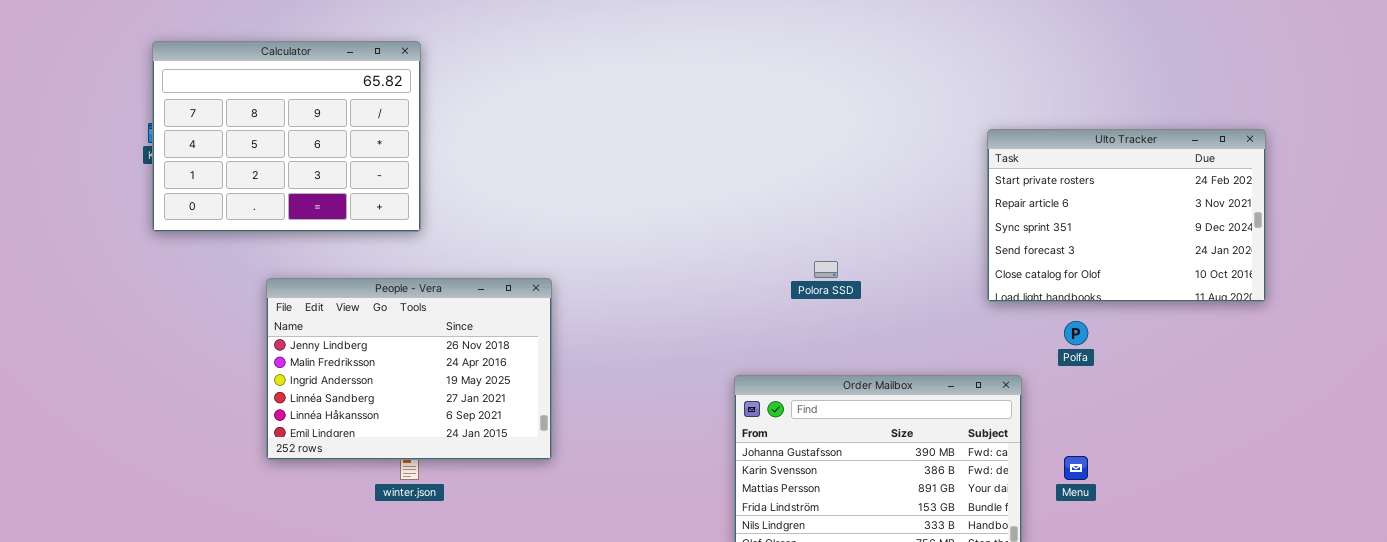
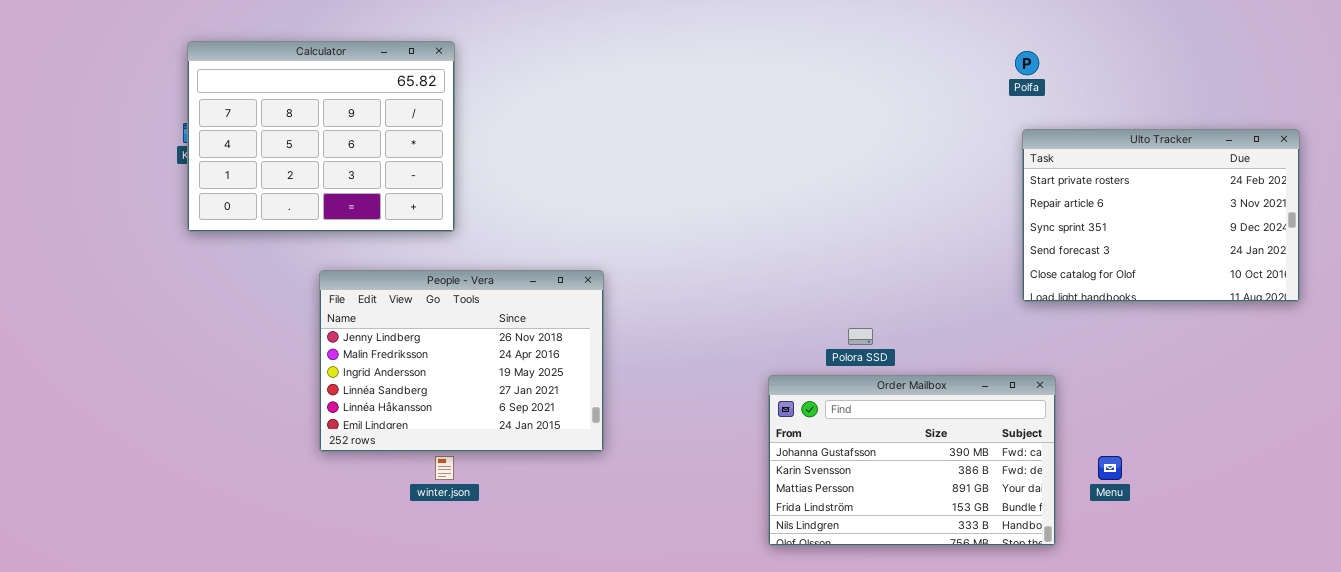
Polora SSD: [814,261,838,278] -> [848,328,873,345], moved
People - Vera: [266,278,552,460] -> [319,270,604,452], moved
Polfa: [1064,321,1088,345] -> [1015,51,1039,75], moved

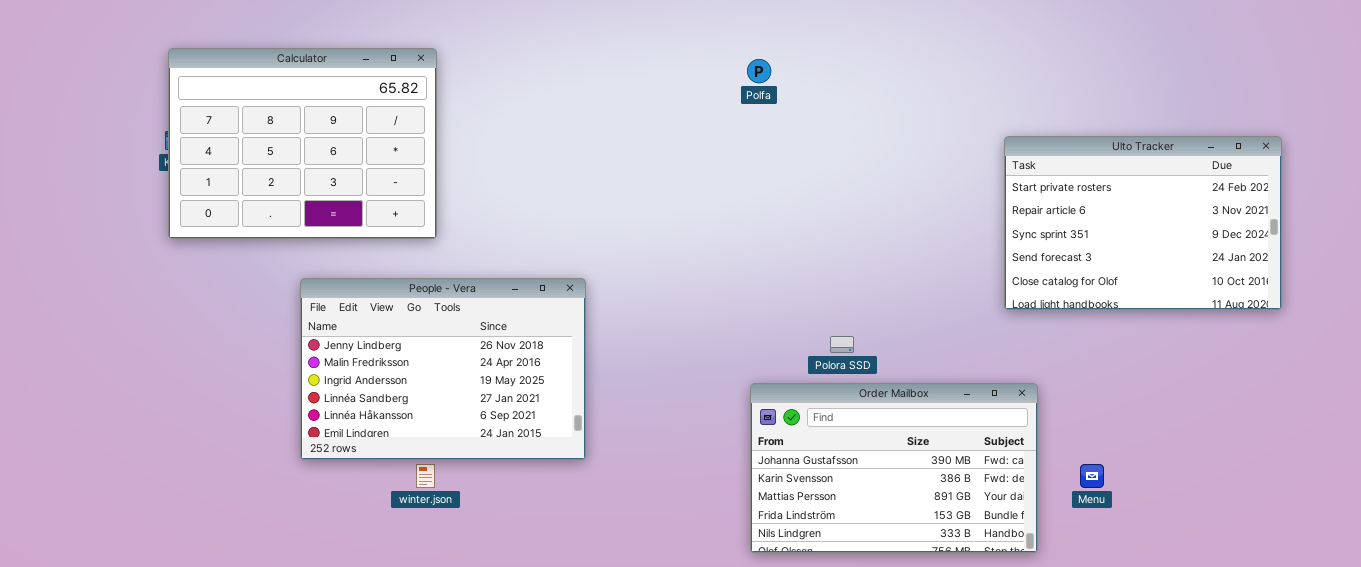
Polfa: [1015,51,1039,75] -> [747,59,771,83], moved

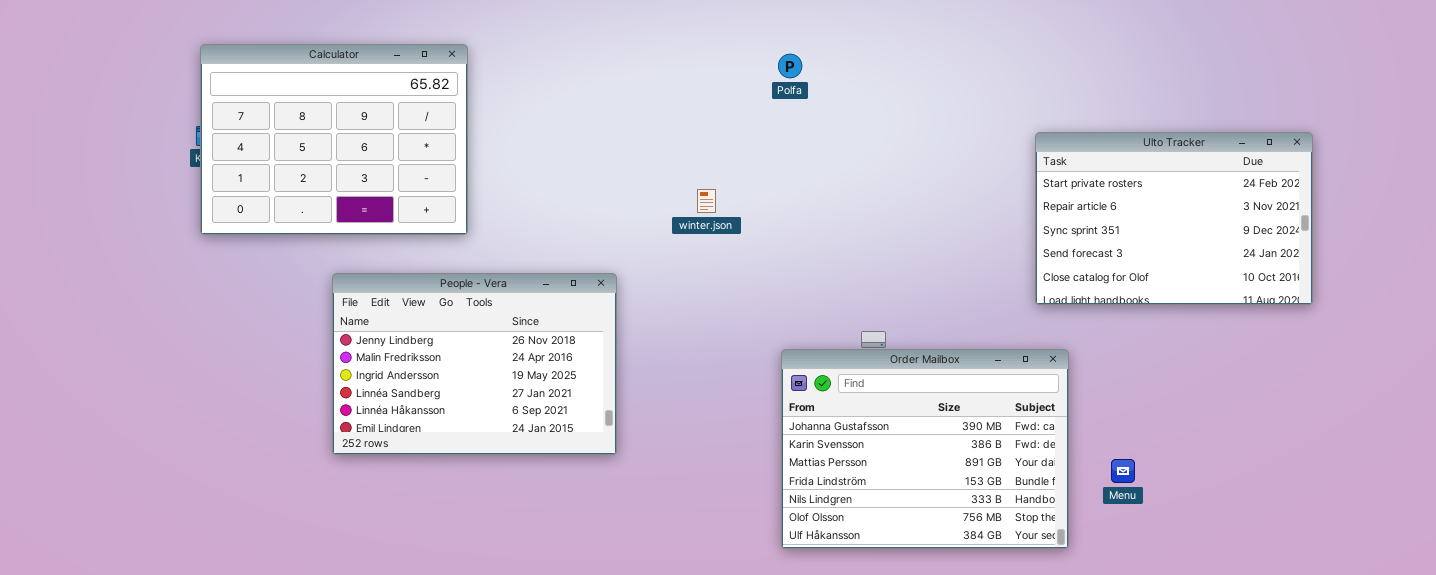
Order Mailbox: [750,383,1038,553] -> [781,349,1069,549], resized
winter.json: [416,464,435,488] -> [697,189,716,213], moved

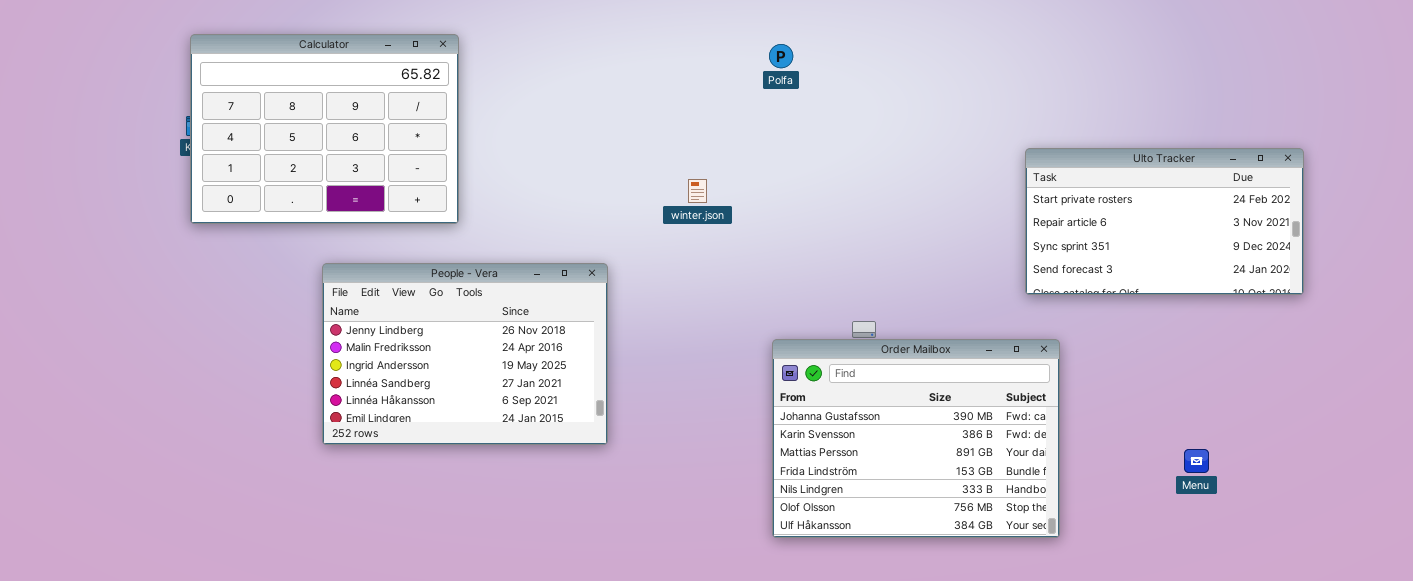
Ulto Tracker: [1035,132,1313,305] -> [1025,148,1304,295], resized
Menu: [1111,459,1135,483] -> [1184,449,1209,473], moved

